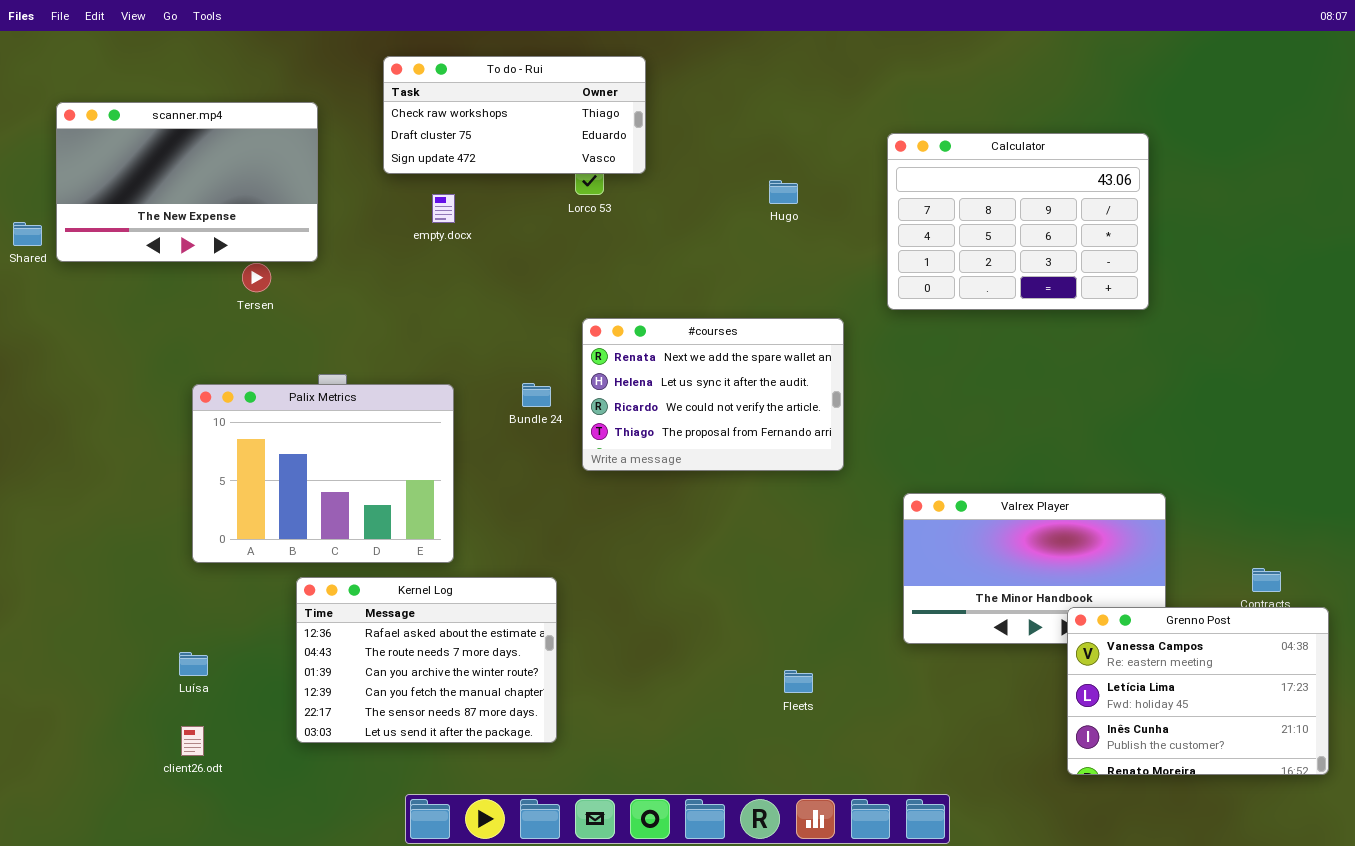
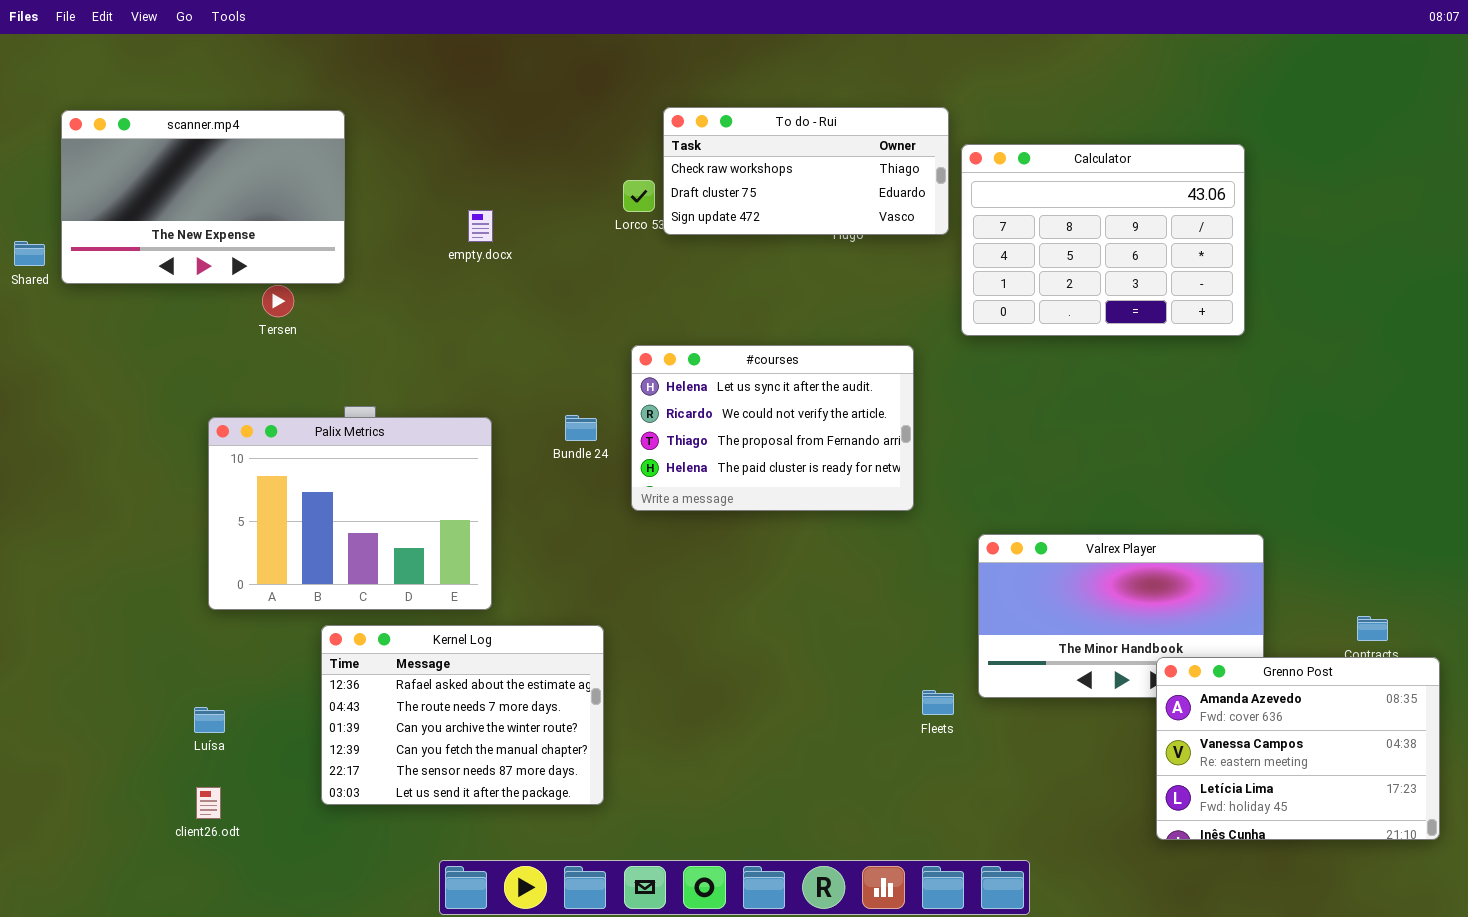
To do - Rui: [383,56,646,174] -> [663,107,949,235], moved
#courses: [582,318,844,471] -> [631,345,914,511], scrolled down 1 row
Grenno Post: [1067,607,1329,775] -> [1156,657,1440,840], scrolled up 1 row
Fleets: [784,670,813,693] -> [922,690,954,715], moved

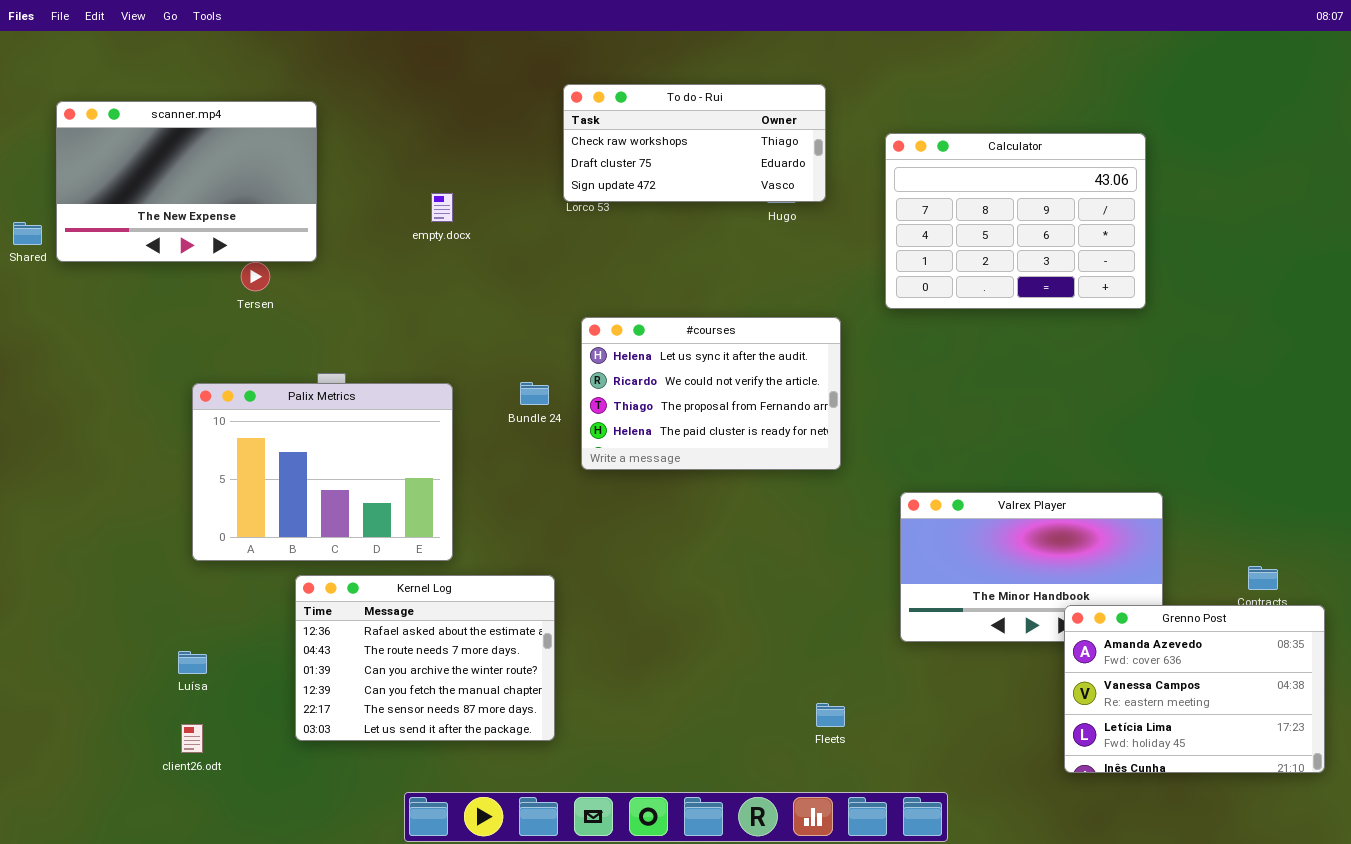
To do - Rui: [663,107,949,235] -> [563,84,826,202], moved
Fleets: [922,690,954,715] -> [816,703,845,727], moved

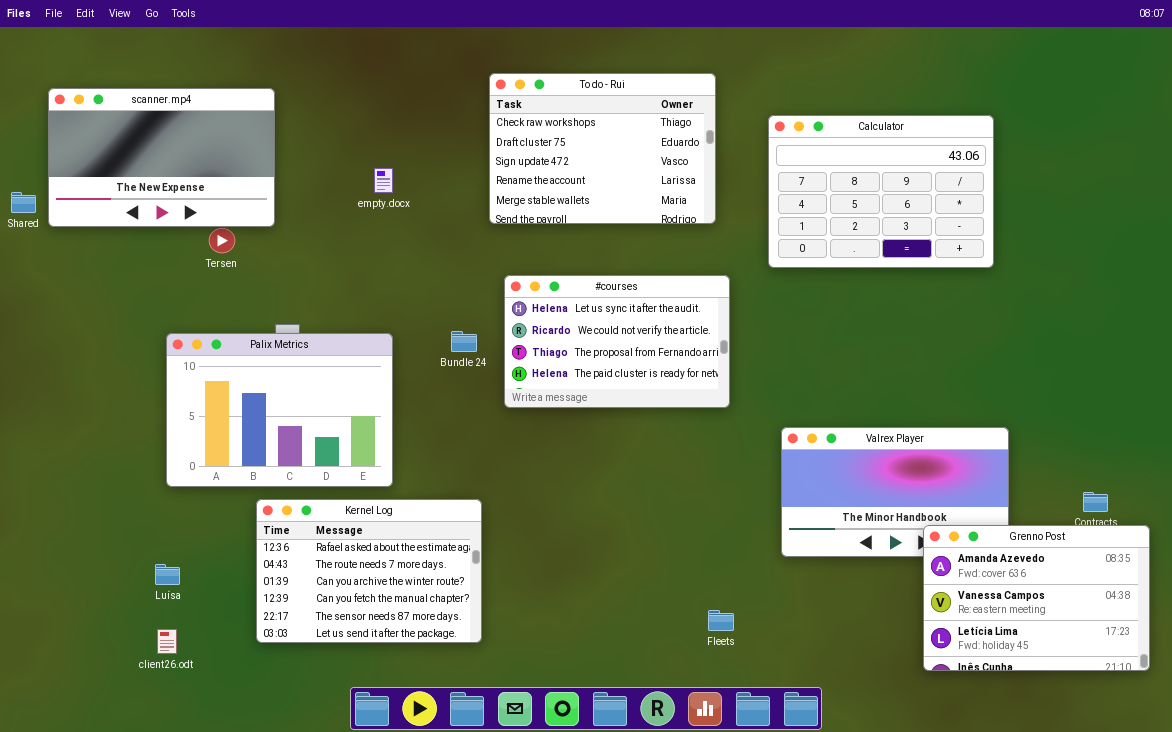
To do - Rui: [563,84,826,202] -> [489,73,716,224], resized

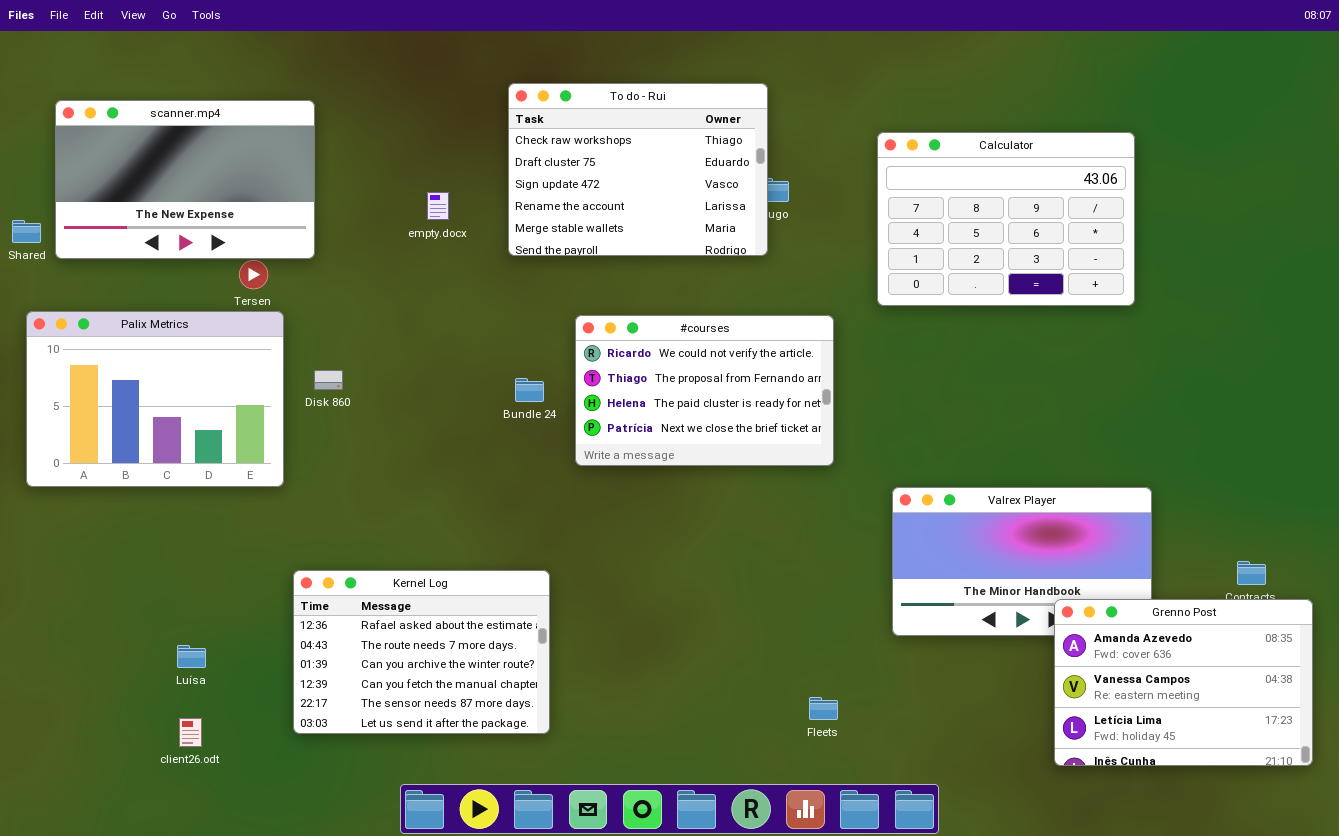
To do - Rui: [489,73,716,224] -> [508,83,768,256], moved
#courses: [504,275,730,408] -> [575,315,834,466], scrolled down 1 row
Palix Metrics: [166,333,393,487] -> [26,311,284,487], moved

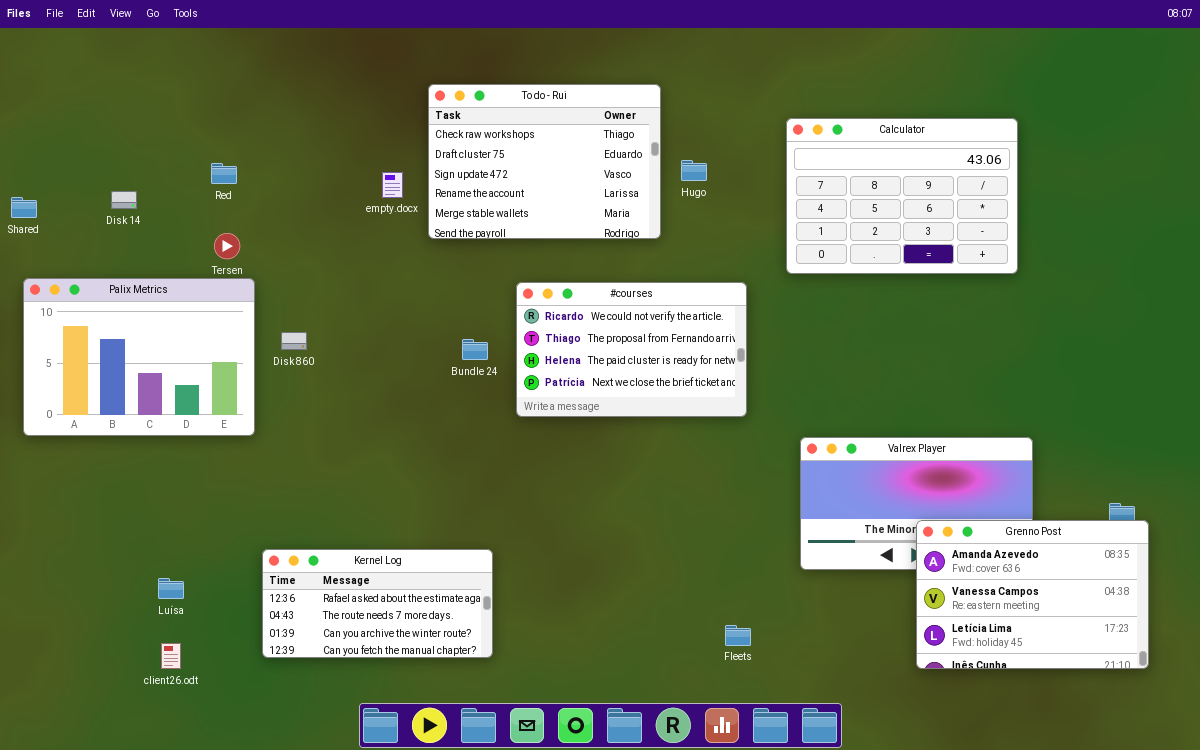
To do - Rui: [508,83,768,256] -> [428,84,661,239], moved
scanner.mp4: [55,100,315,259] -> none, closed
Kernel Log: [293,570,550,734] -> [262,549,493,658], resized
Grenno Post: [1054,599,1313,766] -> [916,520,1149,669], moved

